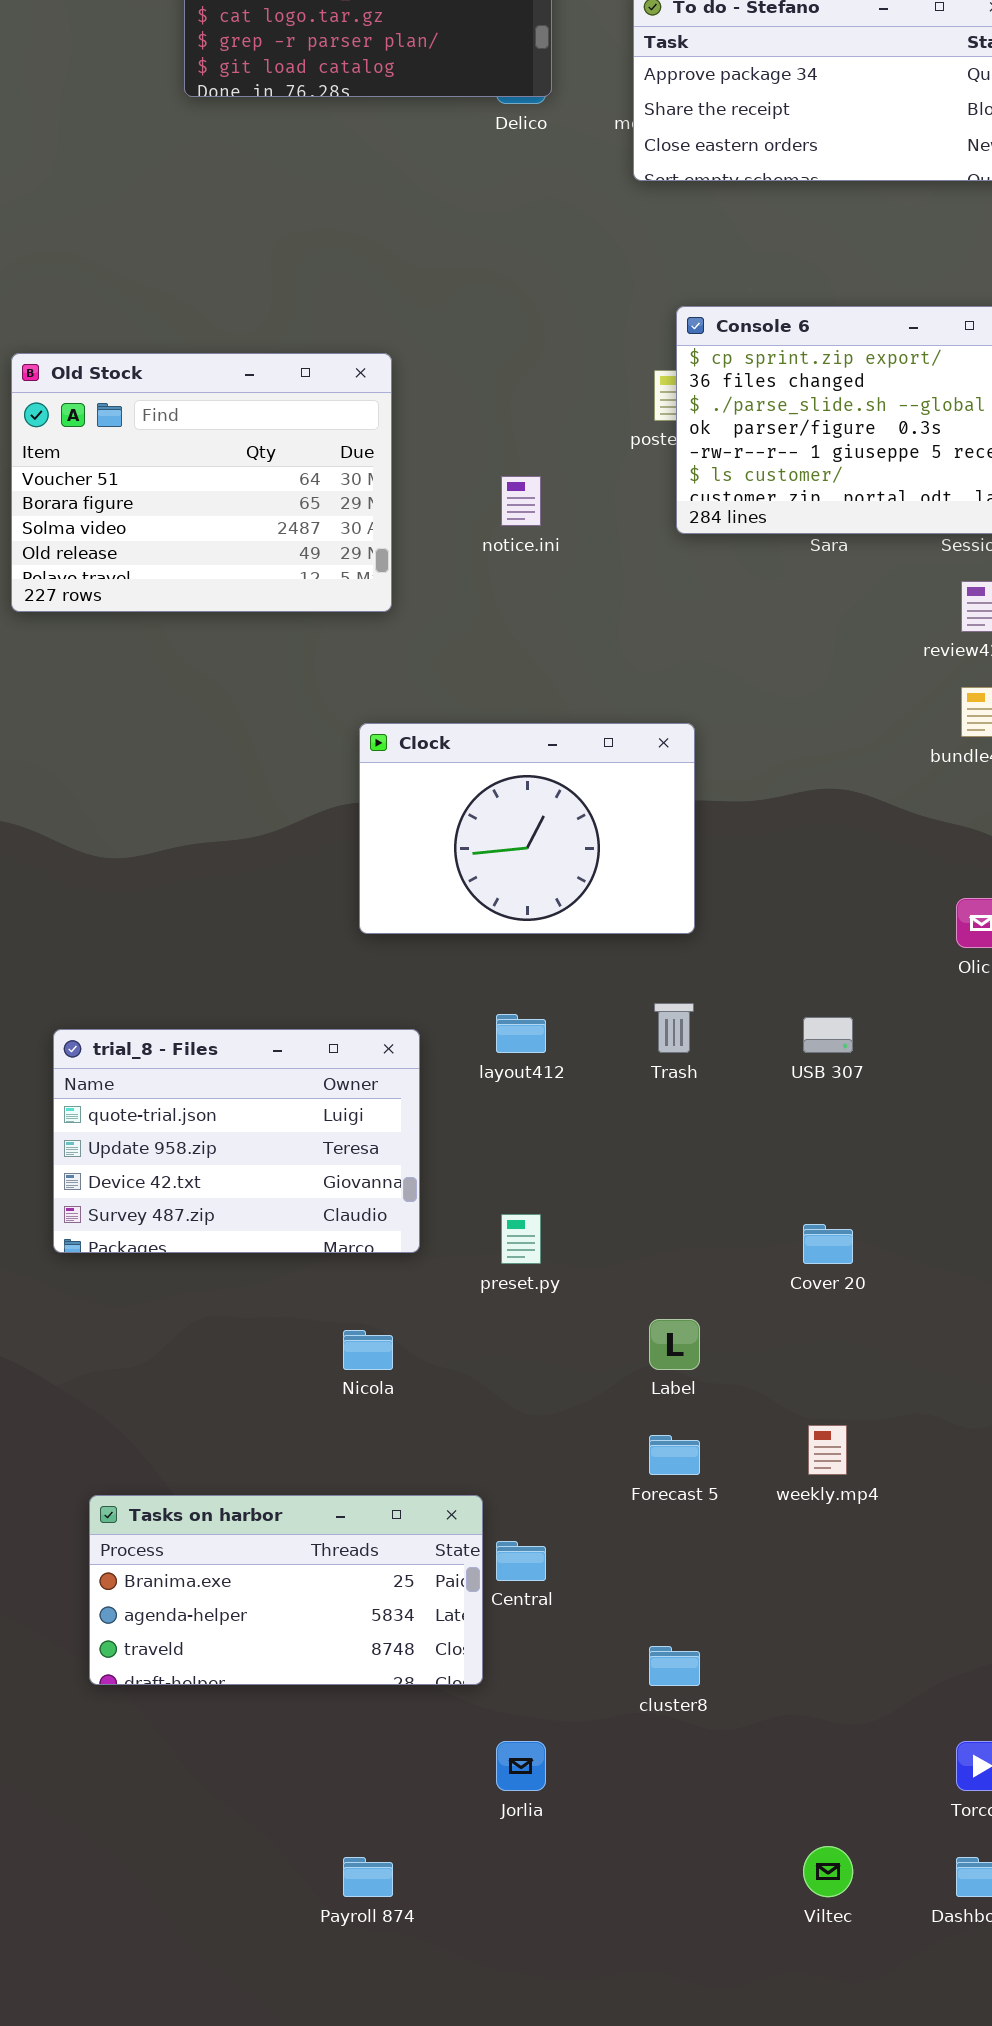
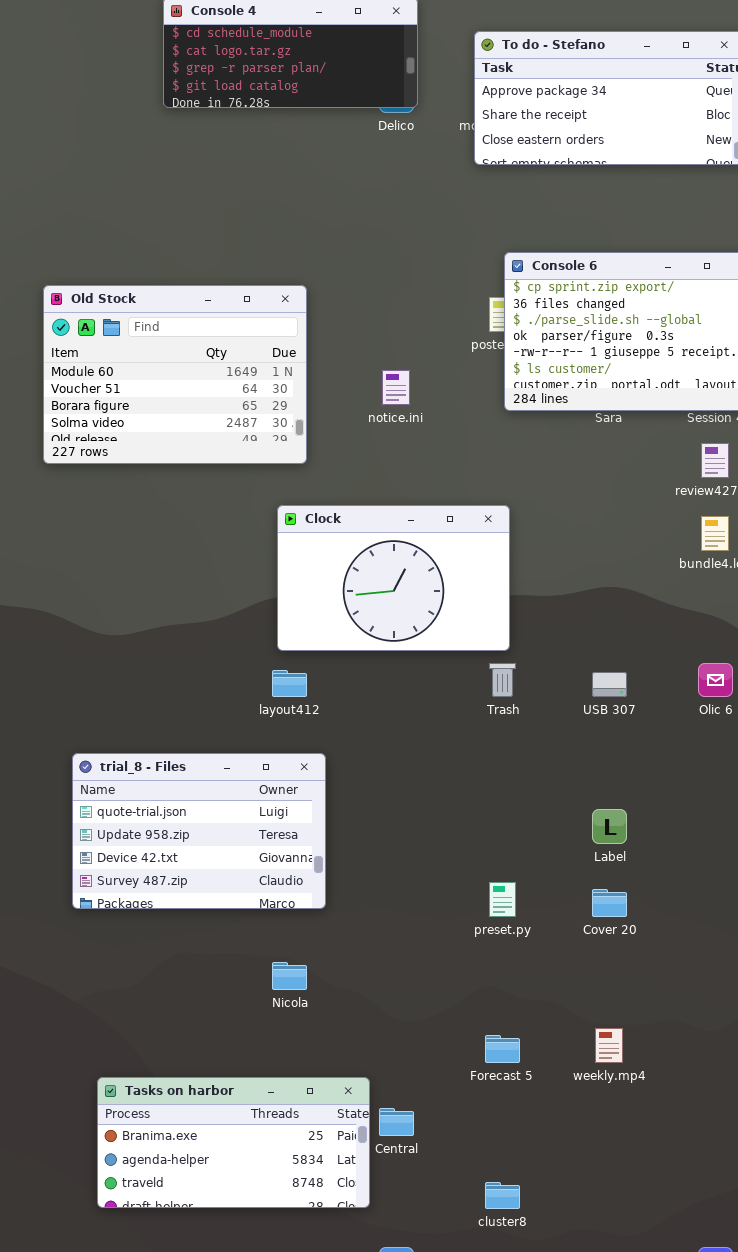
Old Stock: [11,353,392,612] -> [43,285,307,464], scrolled up 1 row
Clock: [359,723,695,934] -> [277,505,510,651], moved
Trash: [654,1003,694,1053] -> [489,663,516,697], moved
layout412: [496,1014,546,1053] -> [272,670,307,697], moved
USB 307: [803,1017,853,1053] -> [592,672,627,697], moved
preset.py: [501,1214,541,1264] -> [489,882,516,917], moved
Label: [649,1319,700,1370] -> [592,809,627,844], moved

